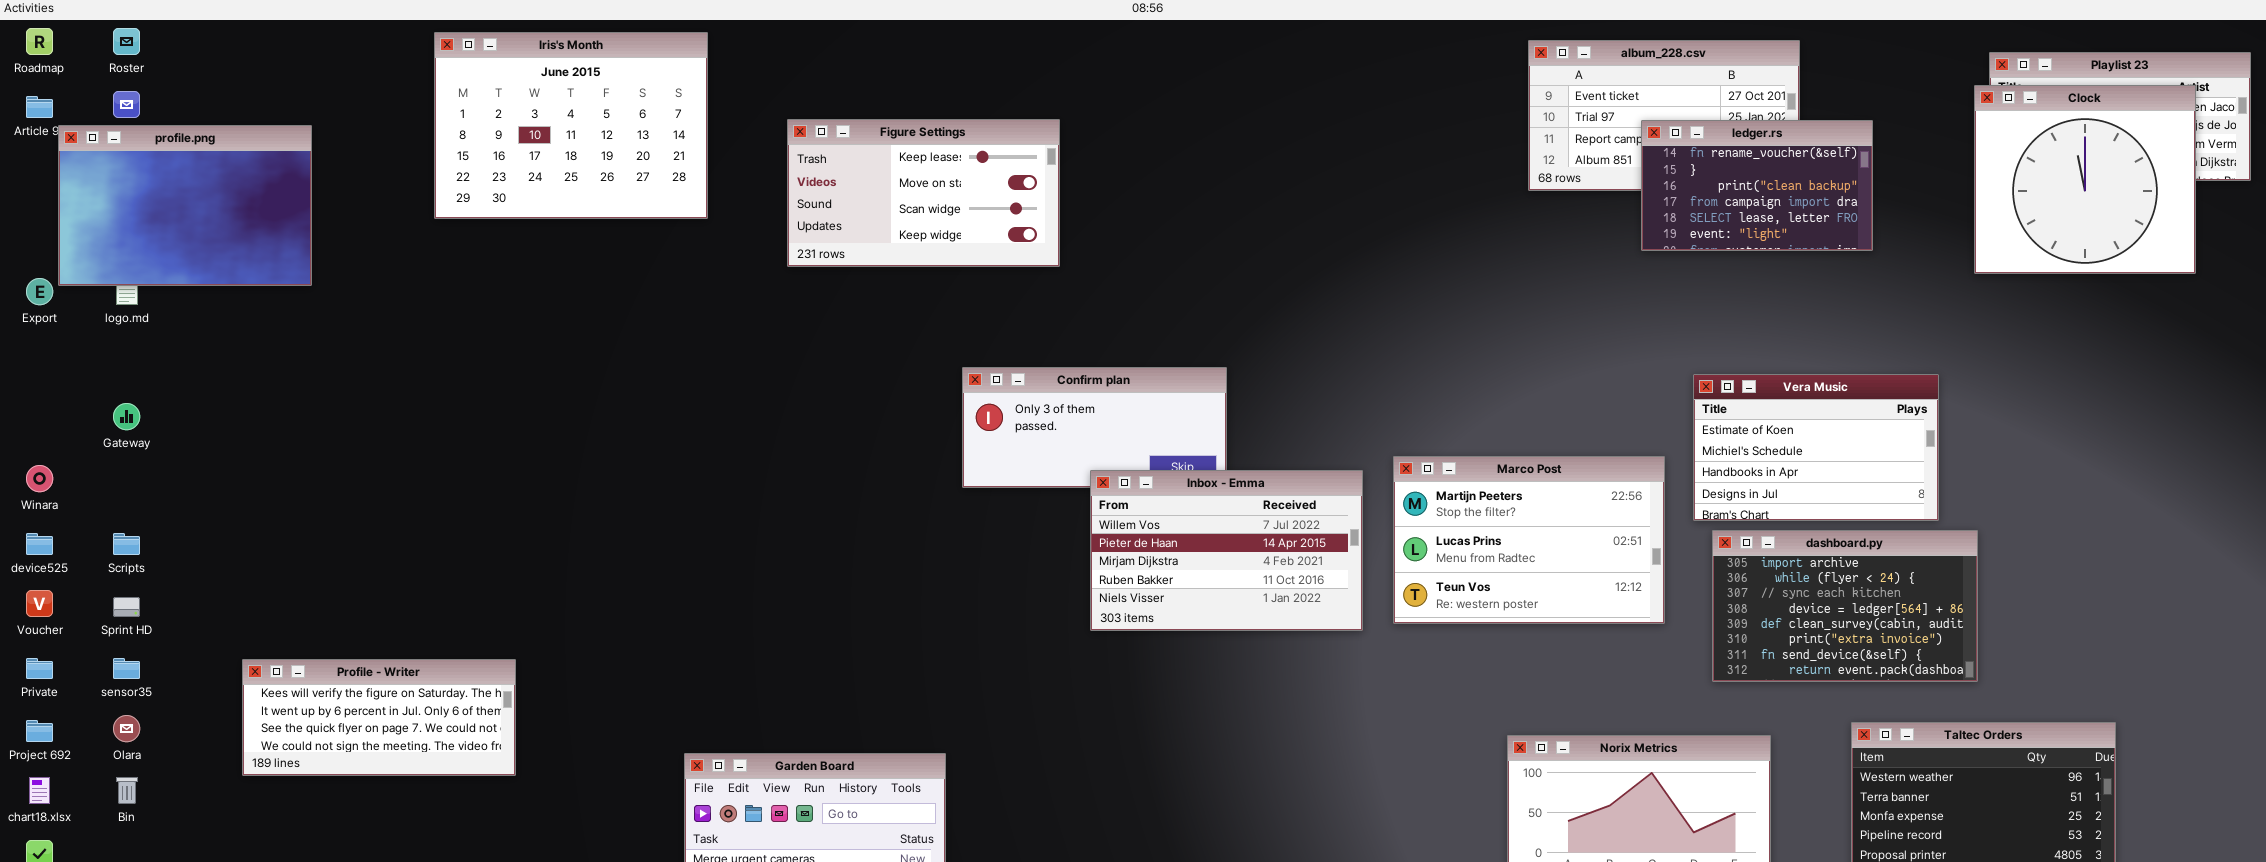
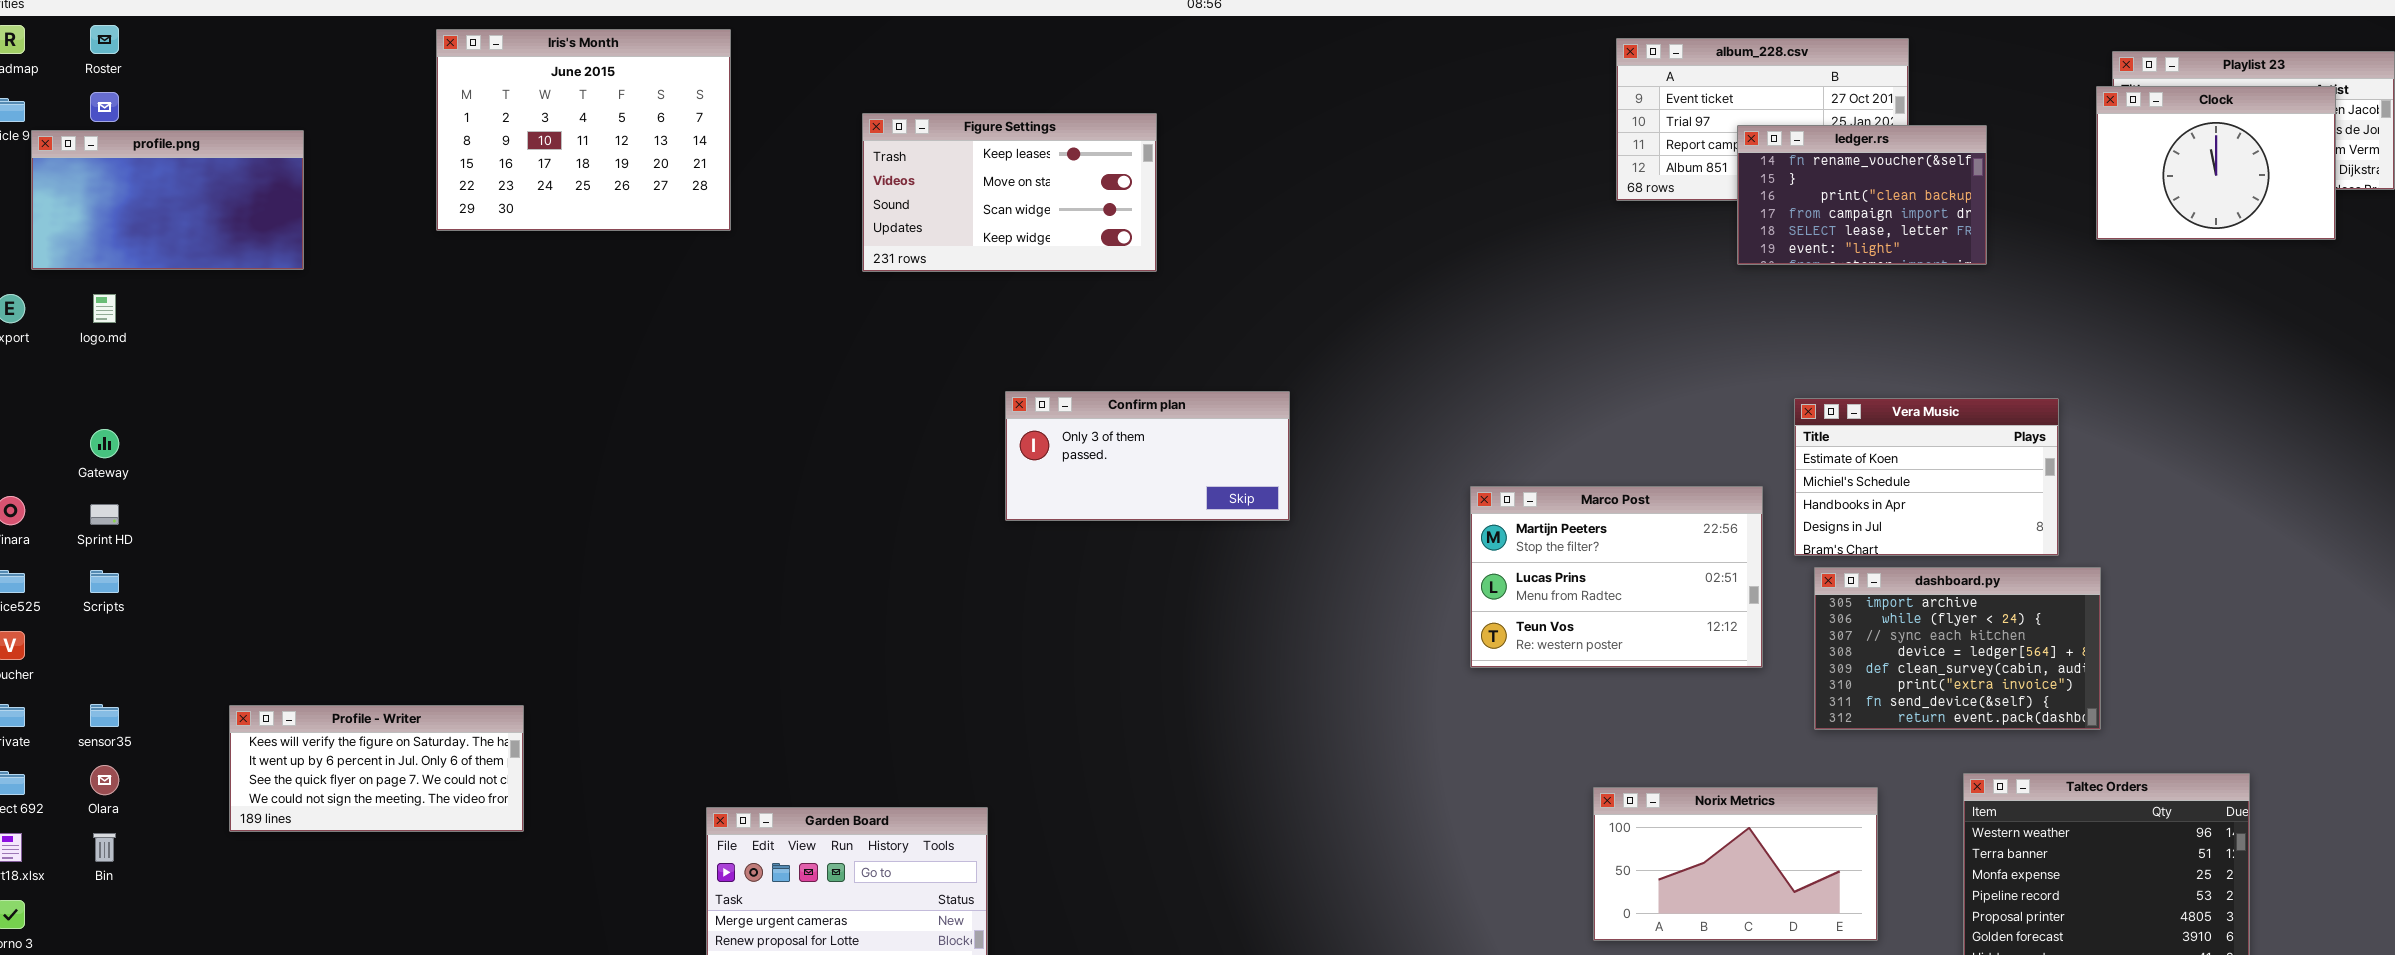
Clock: [1974,85,2196,274] -> [2096,86,2336,240], resized
Figure Settings: [787,119,1060,267] -> [862,113,1157,272], moved
profile.png: [58,125,312,286] -> [31,130,304,270], resized
Inbox - Emma: [1090,470,1363,631] -> none, closed
Sprint HD: [113,597,140,617] -> [90,504,119,525], moved

